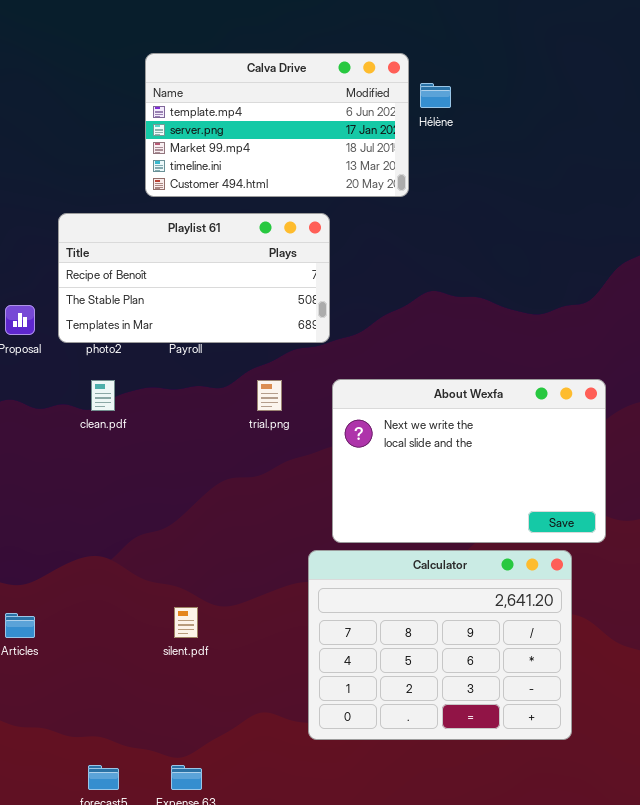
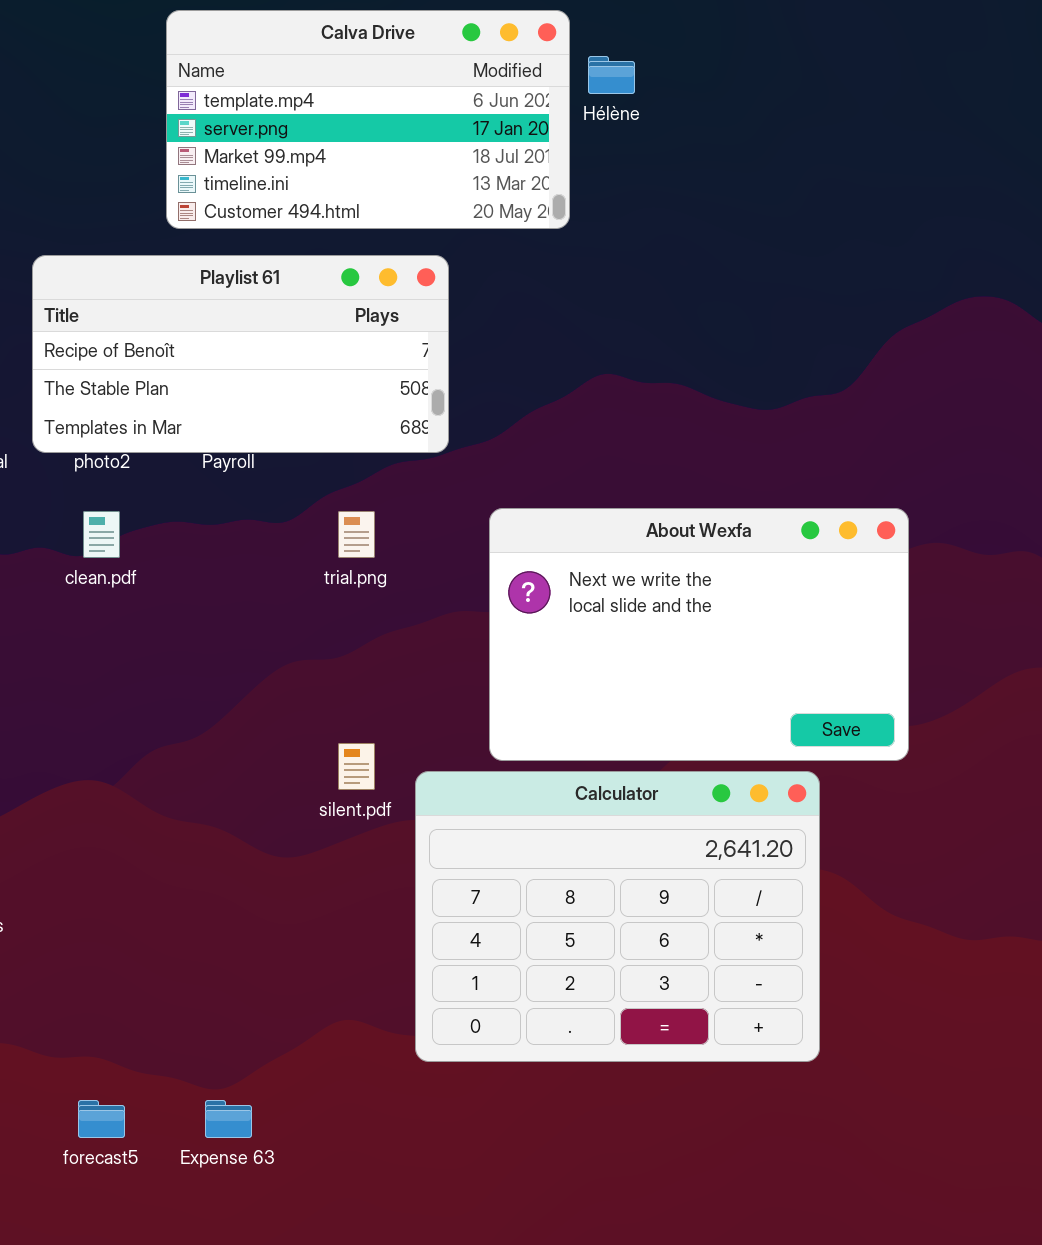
About Wexfa: [332,379,606,543] -> [489,508,909,761], moved
silent.pdf: [174,607,198,638] -> [338,743,375,790], moved

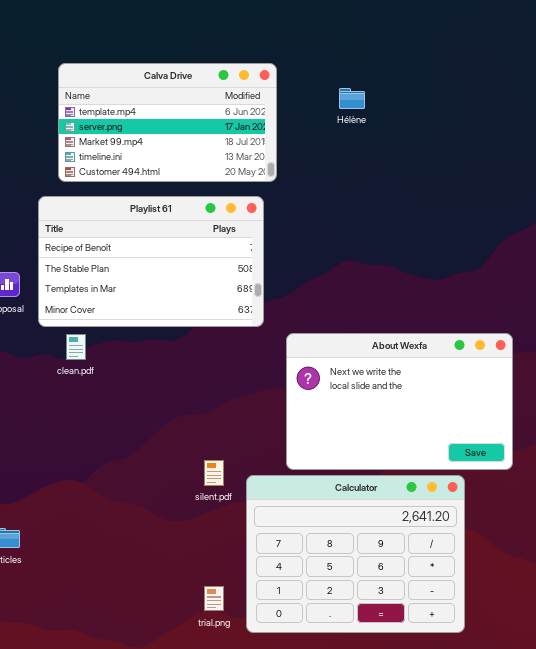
Calva Drive: [166,10,570,229] -> [58,63,277,182], moved
Playlist 61: [32,255,449,453] -> [38,196,264,327], resized
trial.png: [338,511,375,558] -> [204,586,224,611], moved

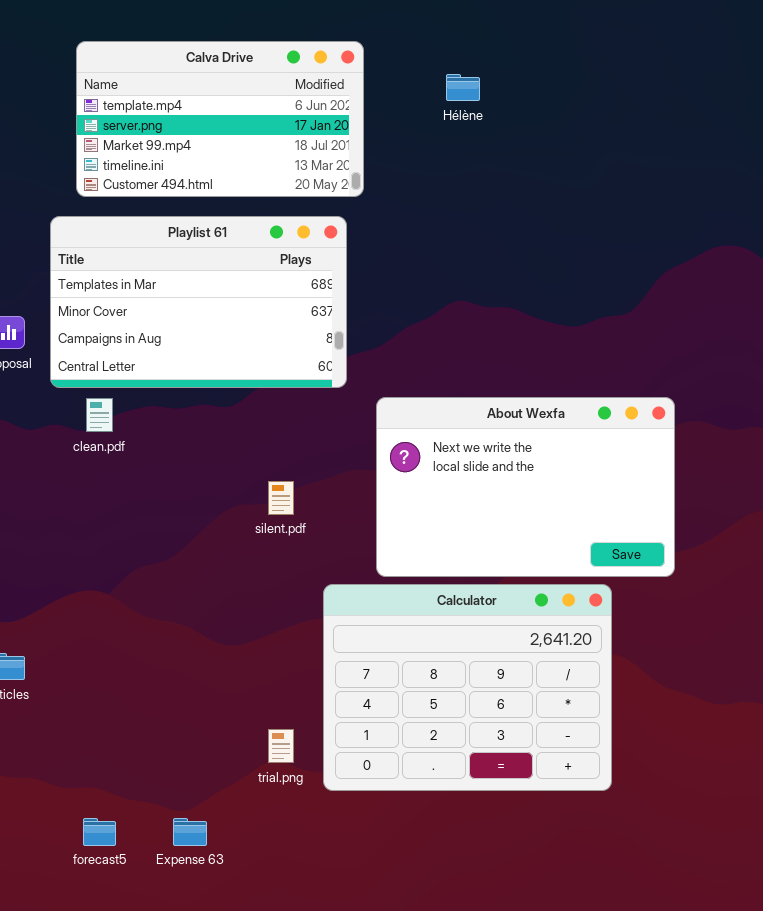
Playlist 61: [38,196,264,327] -> [50,216,347,388], scrolled down 2 rows
silent.pdf: [204,460,224,486] -> [268,481,294,515], moved

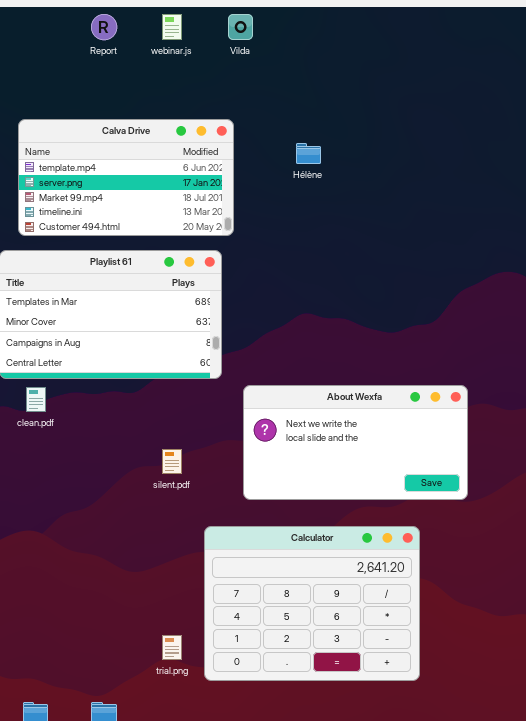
About Wexfa: [376,397,675,577] -> [243,385,468,500], resized

